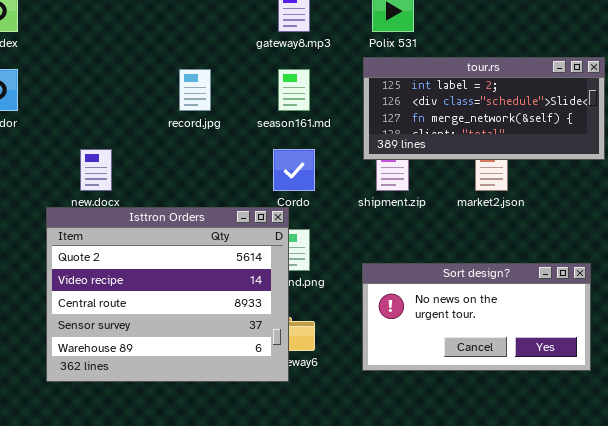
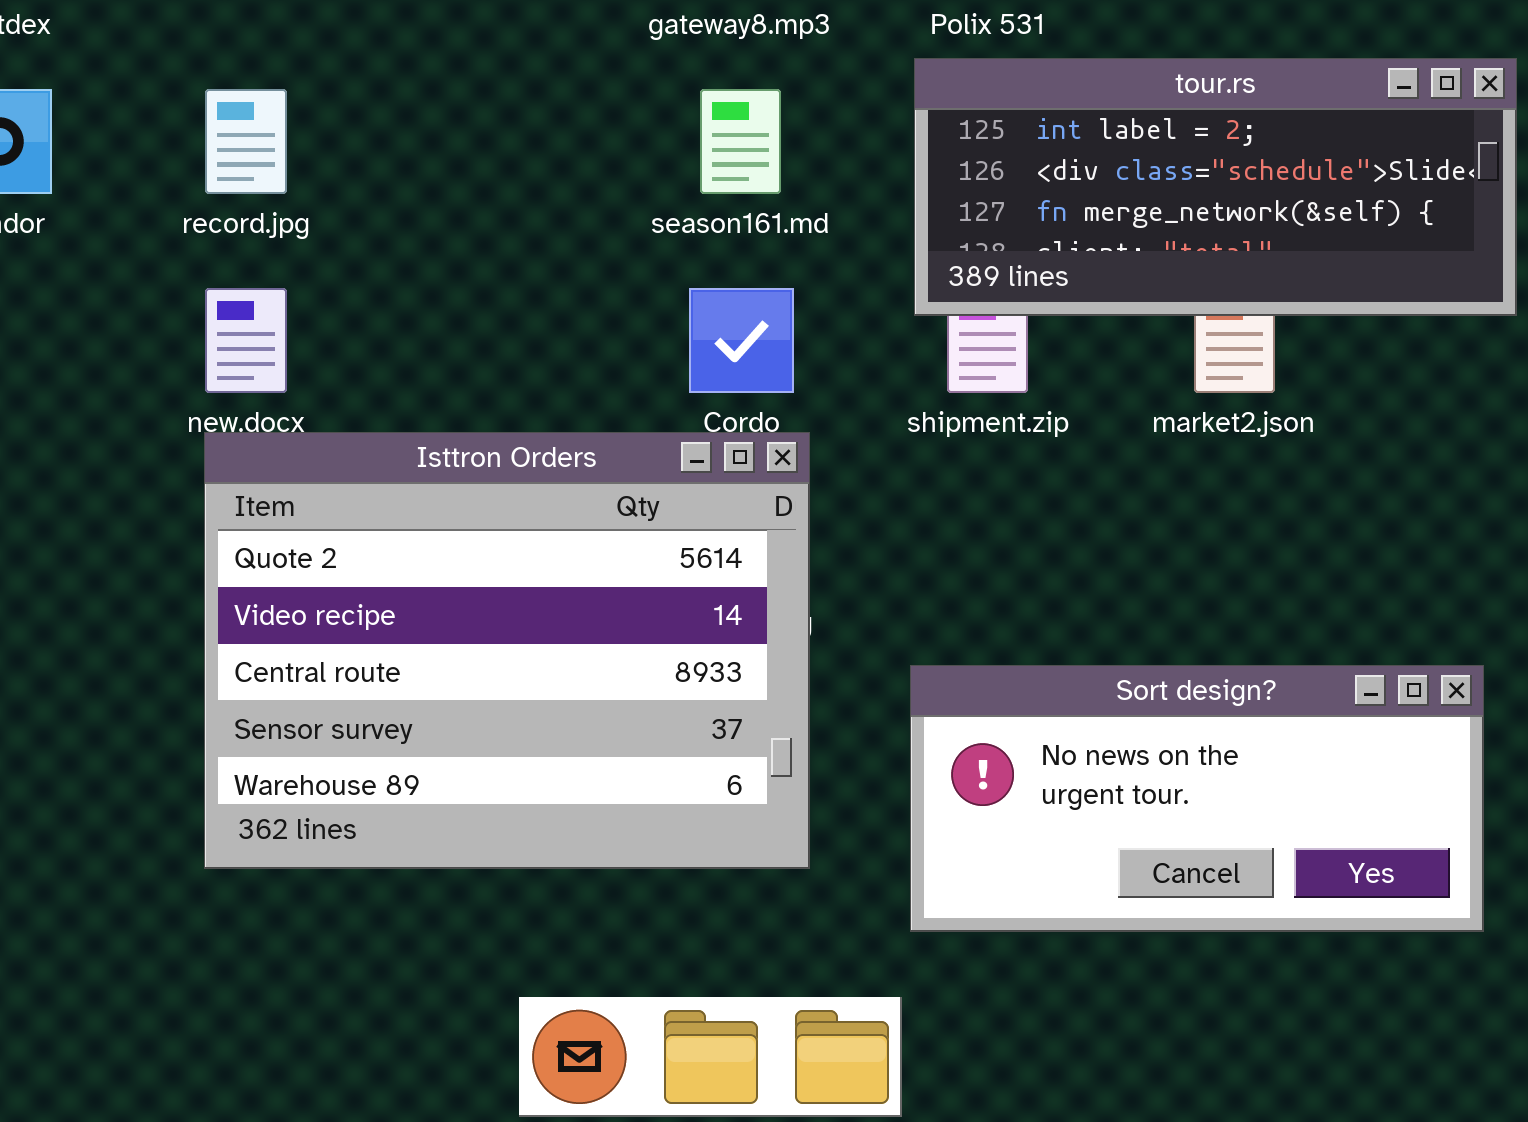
record.jpg: [179,69,211,111] -> [205,89,287,194], moved
Isttron Orders: [46,207,289,382] -> [204,432,810,869], moved
Sort design?: [362,263,591,371] -> [910,665,1484,932], moved

